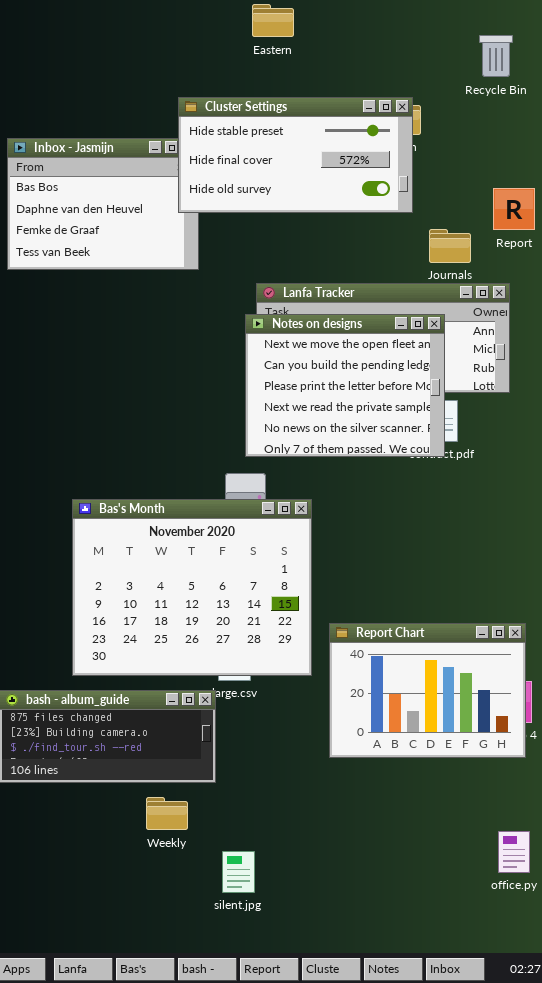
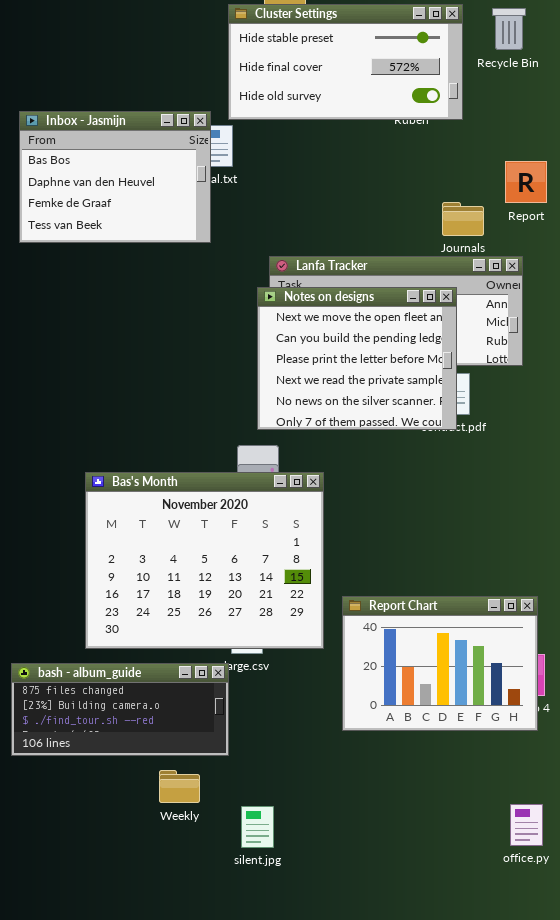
Cluster Settings: [178,97,413,213] -> [228,4,463,120], moved
silent.jpg: [222,851,255,893] -> [241,806,274,848], moved

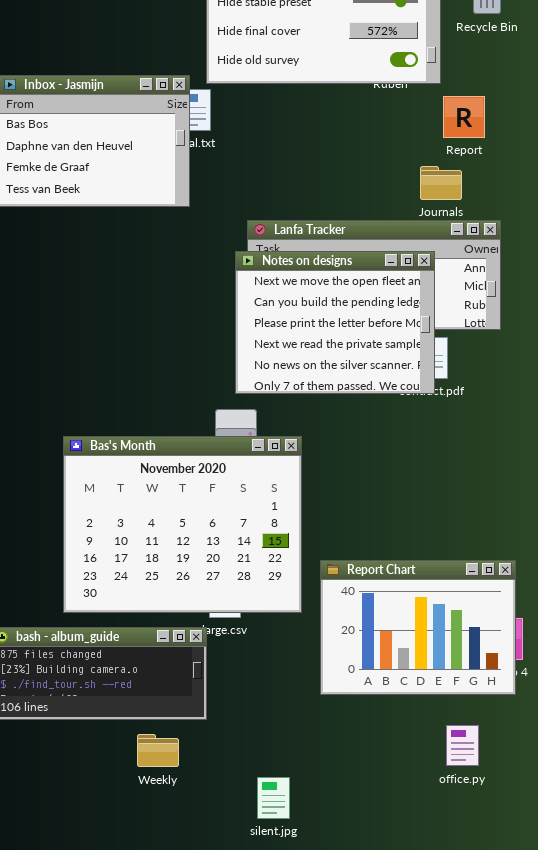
Report: [505,161,547,203] -> [443,96,485,138], moved
office.py: [510,804,543,846] -> [446,725,479,766], moved
silent.jpg: [241,806,274,848] -> [257,777,290,819], moved

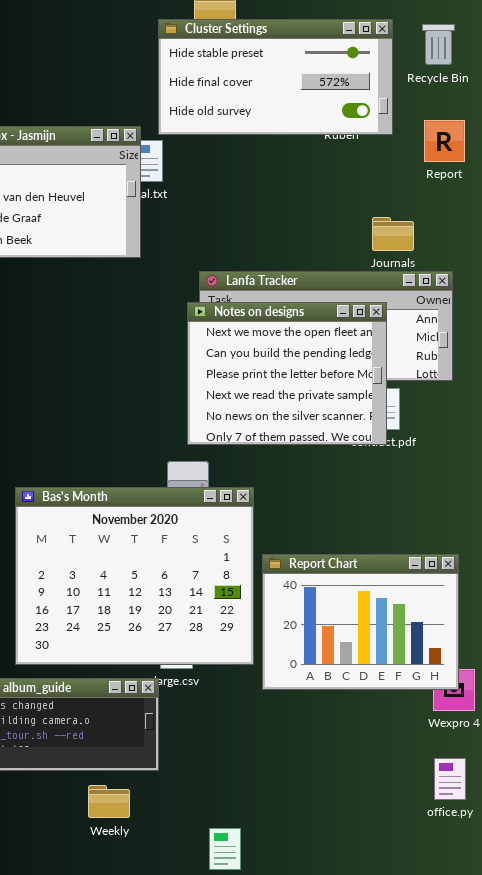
Report: [443,96,485,138] -> [424,120,465,162], moved
Report Chart: [320,560,516,695] -> [262,554,459,690], moved
office.py: [446,725,479,766] -> [434,758,466,800], moved

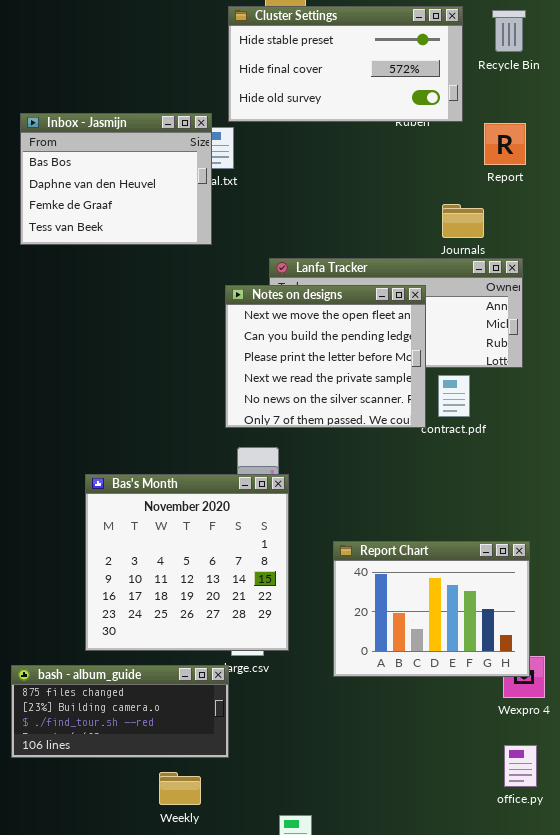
Report: [424,120,465,162] -> [484,123,526,165], moved
Notes on designs: [187,302,387,445] -> [225,285,426,428], moved
Bas's Month: [15,487,254,665] -> [85,474,289,651], resized

